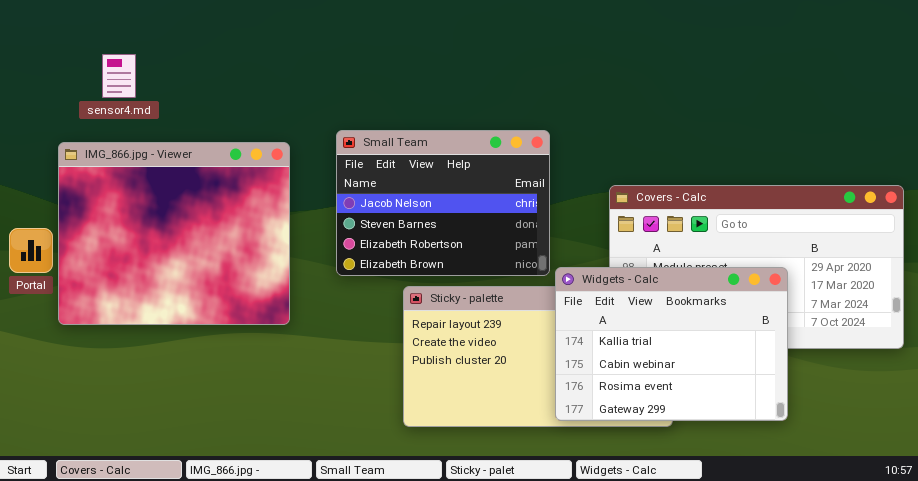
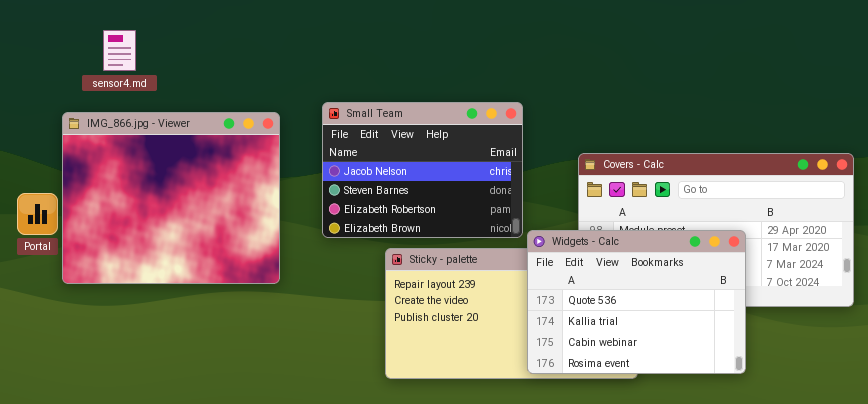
Widgets - Calc: [555,267,788,421] -> [527,230,746,374], scrolled up 1 row

